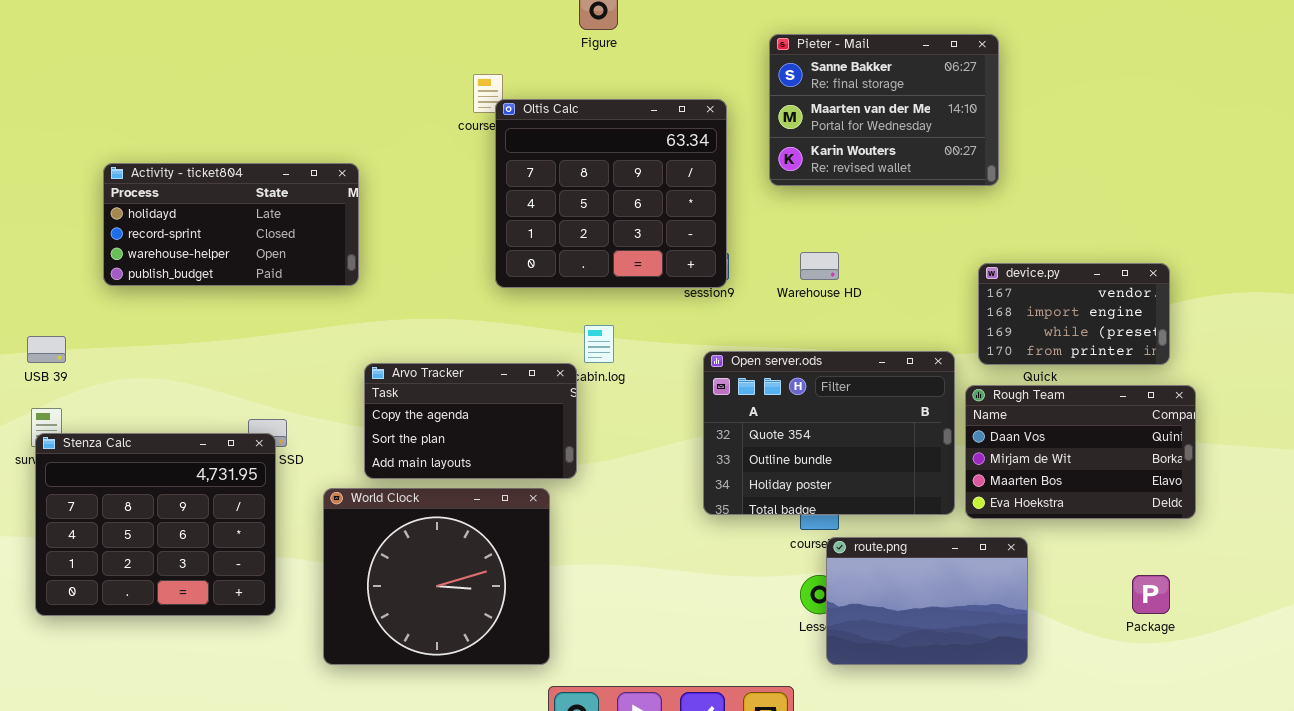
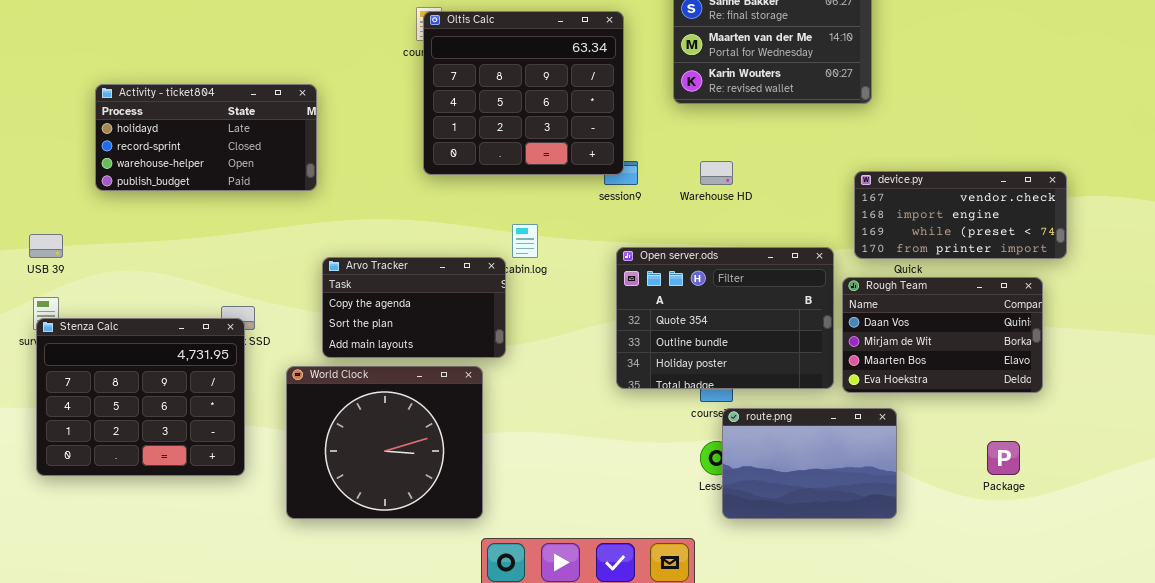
Oltis Calc: [495,99,727,288] -> [423,11,624,175], moved
device.py: [978,263,1170,365] -> [854,171,1067,259], resized

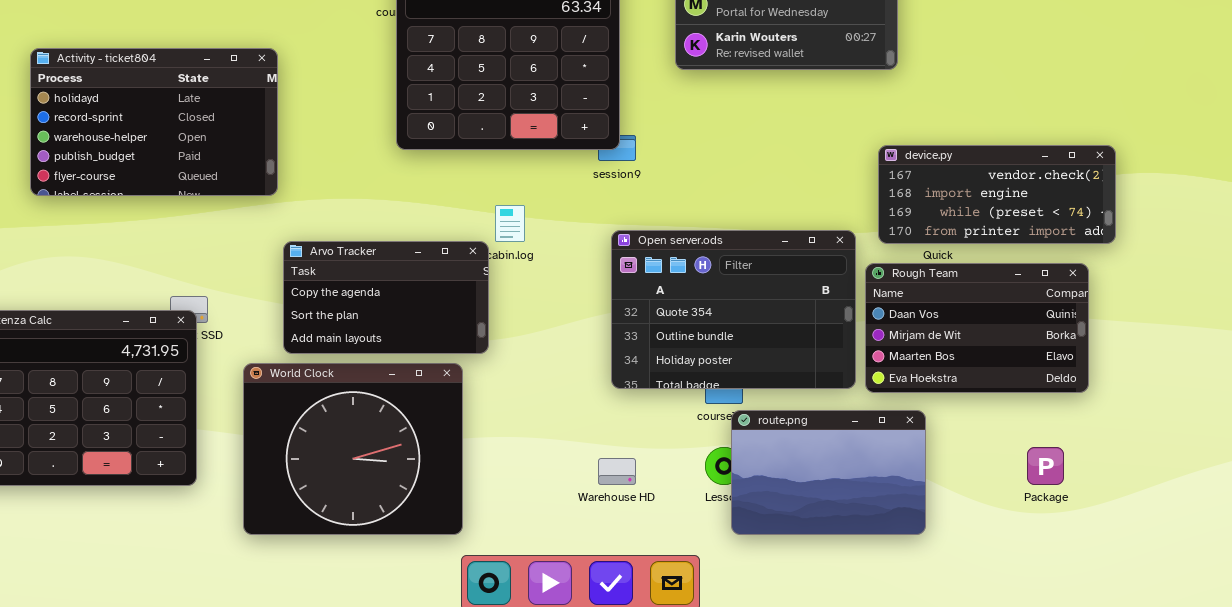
Activity - ticket804: [95,84,317,191] -> [30,48,278,196], resized
Warehouse HD: [700,161,733,185] -> [598,458,636,485], moved

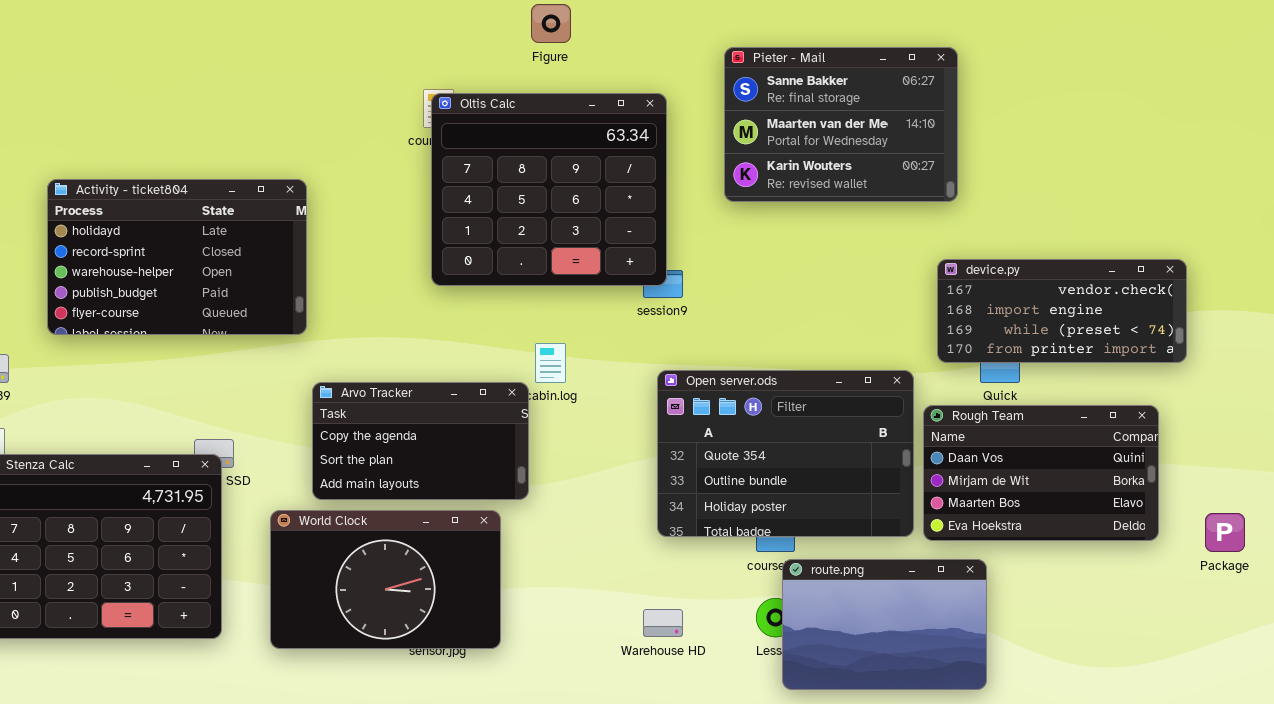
device.py: [878,145,1116,244] -> [937,259,1187,363], moved
World Clock: [243,363,463,535] -> [270,510,501,649], resized
Package: [1027,447,1064,485] -> [1205,513,1245,552], moved

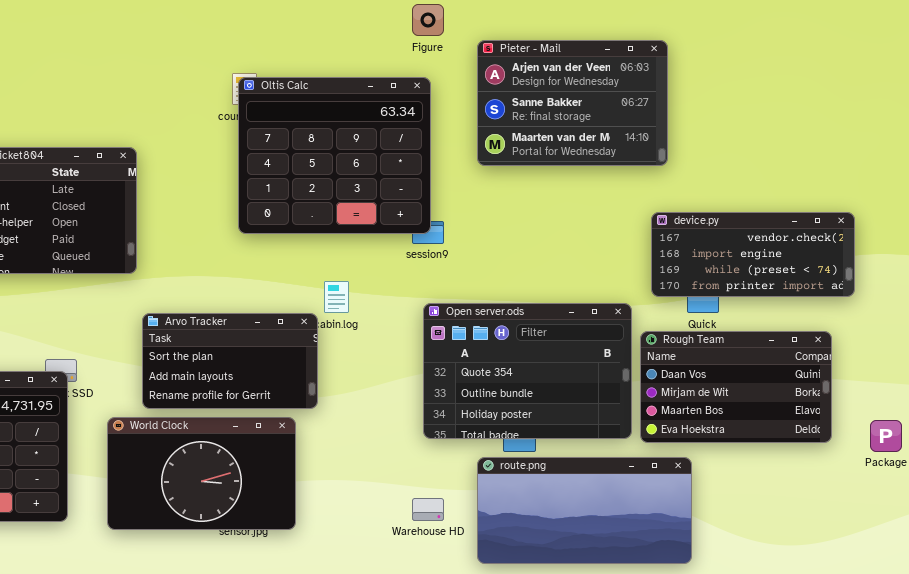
Figure: [531,4,571,43] -> [412,4,444,36], moved
Pieter - Mail: [724,47,958,202] -> [477,40,668,166], scrolled up 1 row
Arvo Tracker: [312,382,529,500] -> [142,313,318,409], scrolled down 1 row
route.png: [782,559,987,690] -> [477,457,692,564], resized

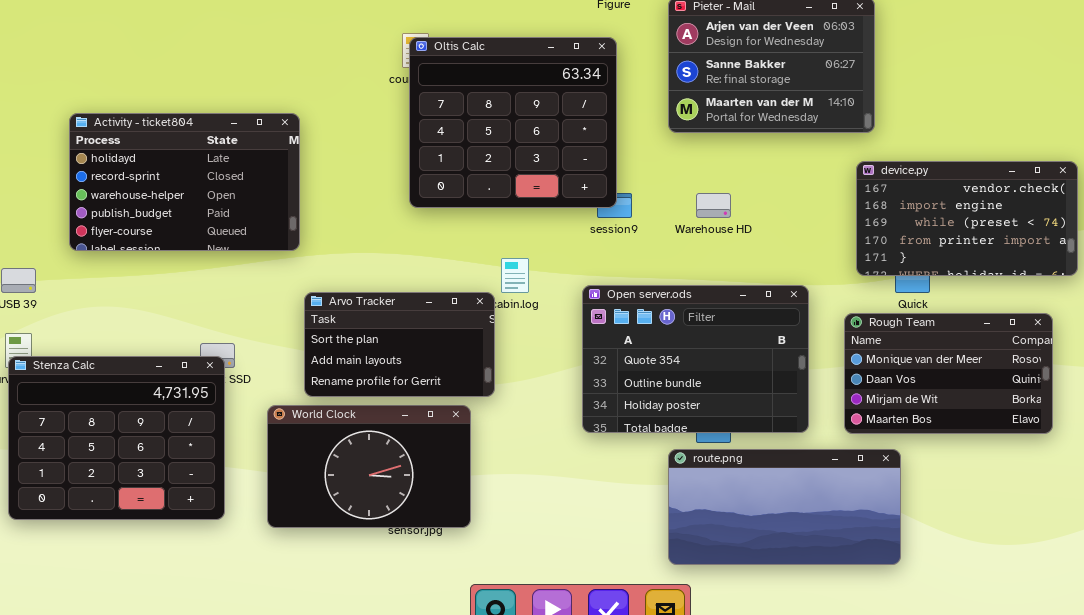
device.py: [651,212,855,297] -> [856,161,1078,276], resized
Open server.ods: [423,303,632,439] -> [582,285,809,433], moved
Rough Team: [640,331,832,443] -> [844,313,1053,434], scrolled up 1 row
Warehouse HD: [412,498,444,521] -> [696,193,731,218], moved

